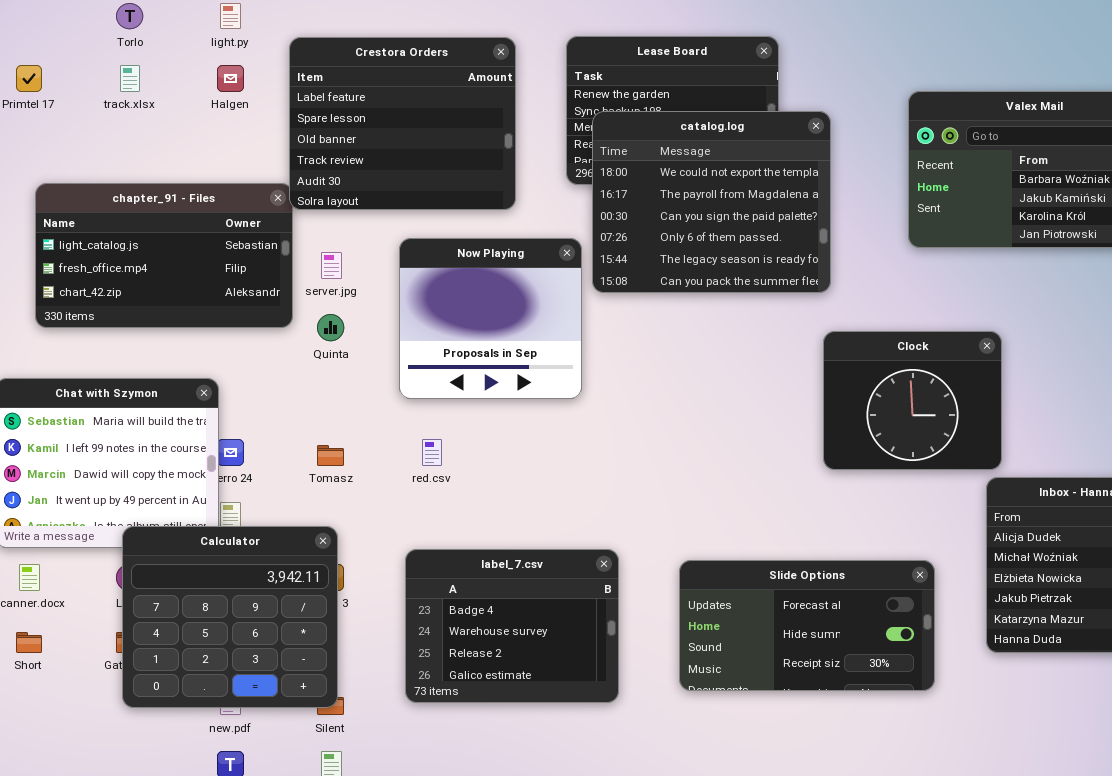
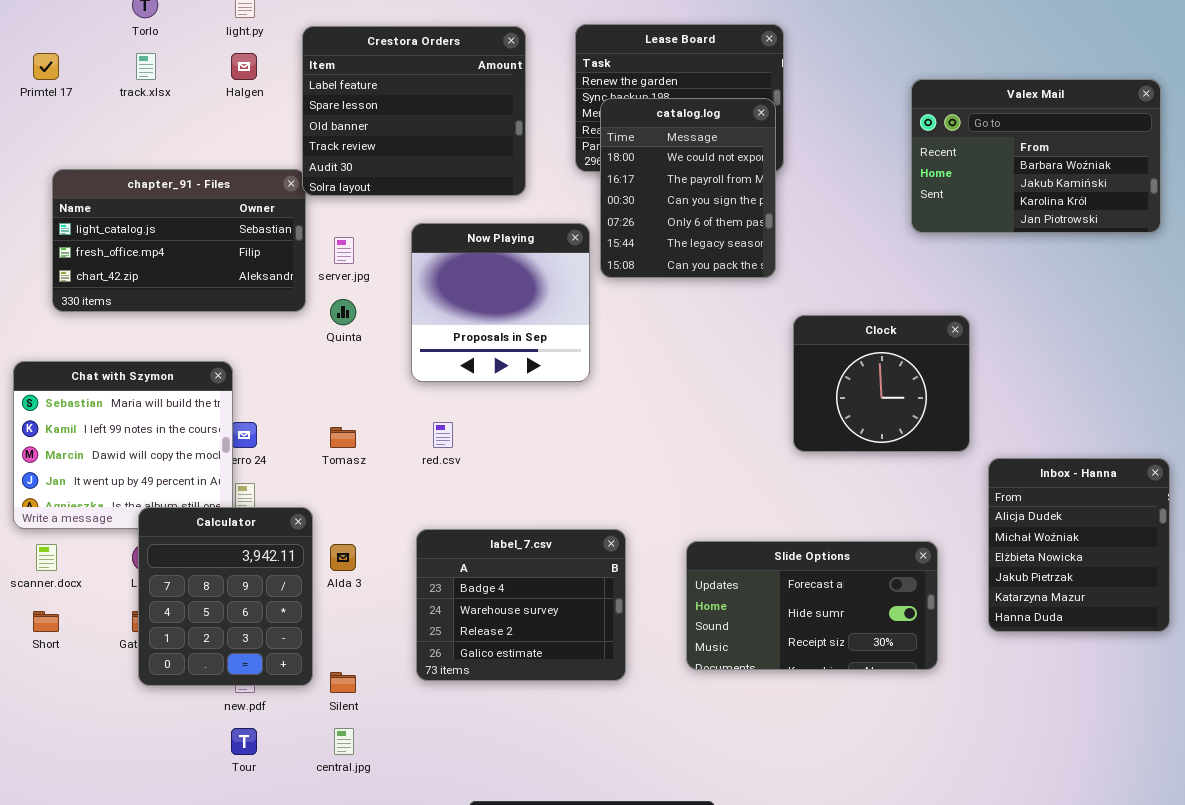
catalog.log: [592,111,831,293] -> [600,98,776,278], resized
Clock: [823,331,1002,470] -> [793,315,970,452], moved
Calculator: [122,526,338,708] -> [138,507,313,686], resized

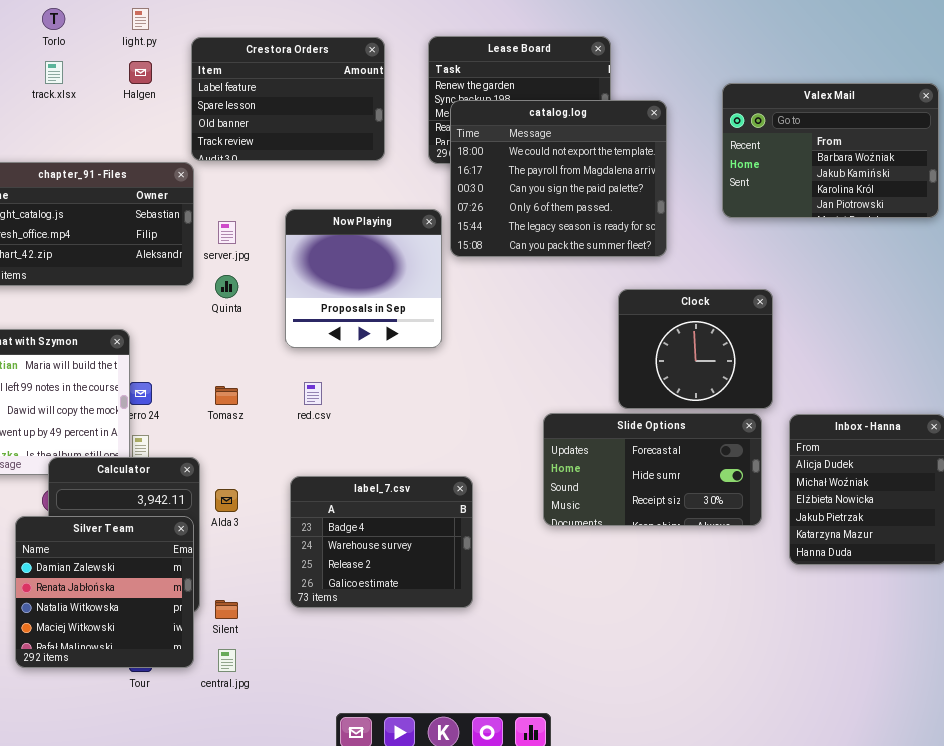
Crestora Orders: [302,26,526,196] -> [191,37,385,161], resized
catalog.log: [600,98,776,278] -> [450,100,667,257], resized
Slide Options: [686,541,938,670] -> [543,413,762,526], moved
Silver Team: none -> [15,516,194,668], opened

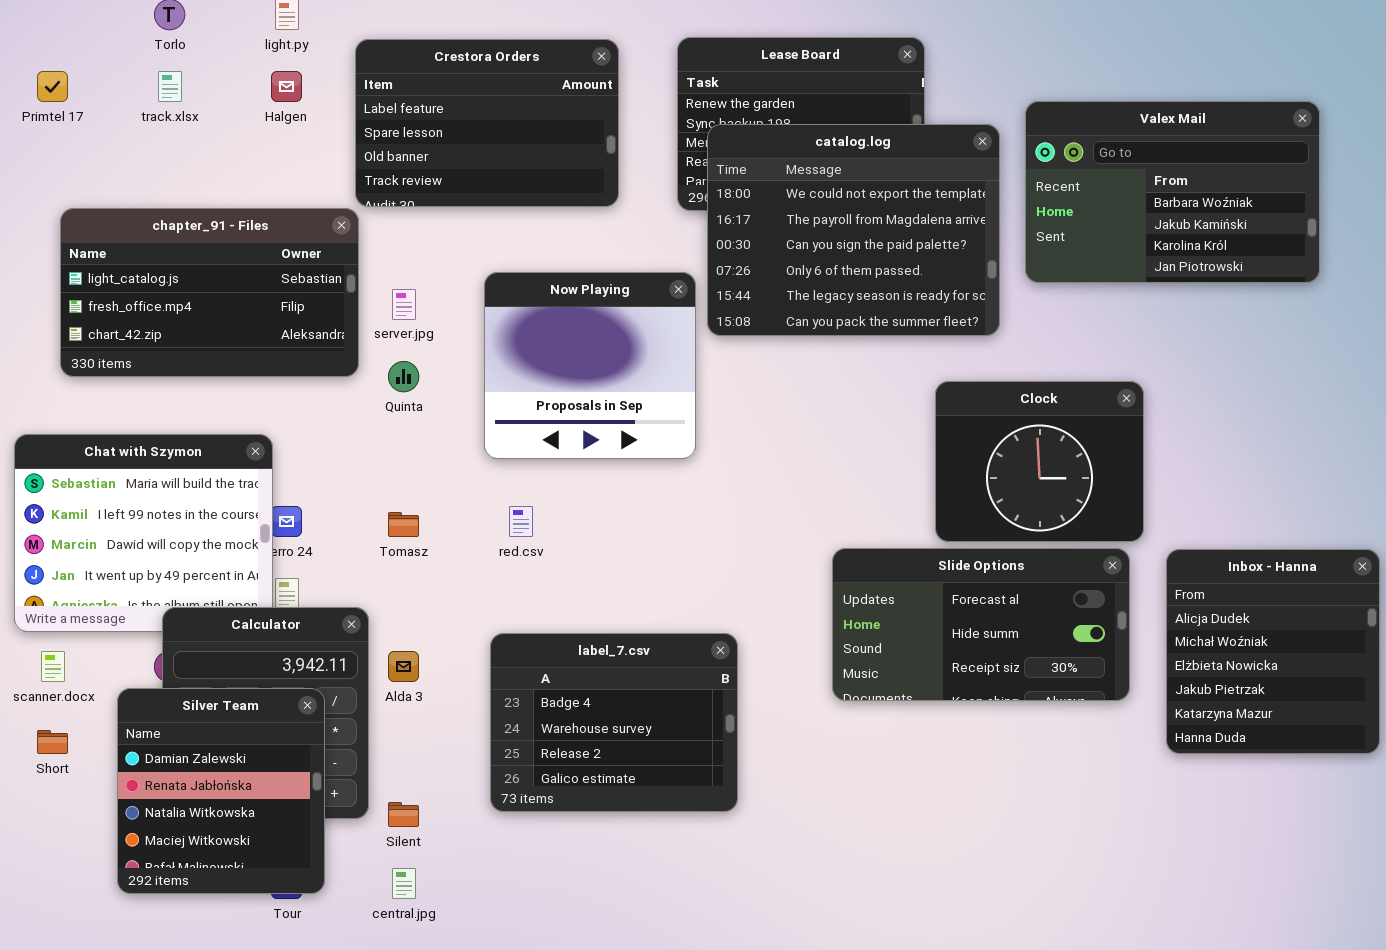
Valex Mail: [722,83,939,218] -> [1025,101,1320,283], moved
Silver Team: [15,516,194,668] -> [117,688,325,894], resized

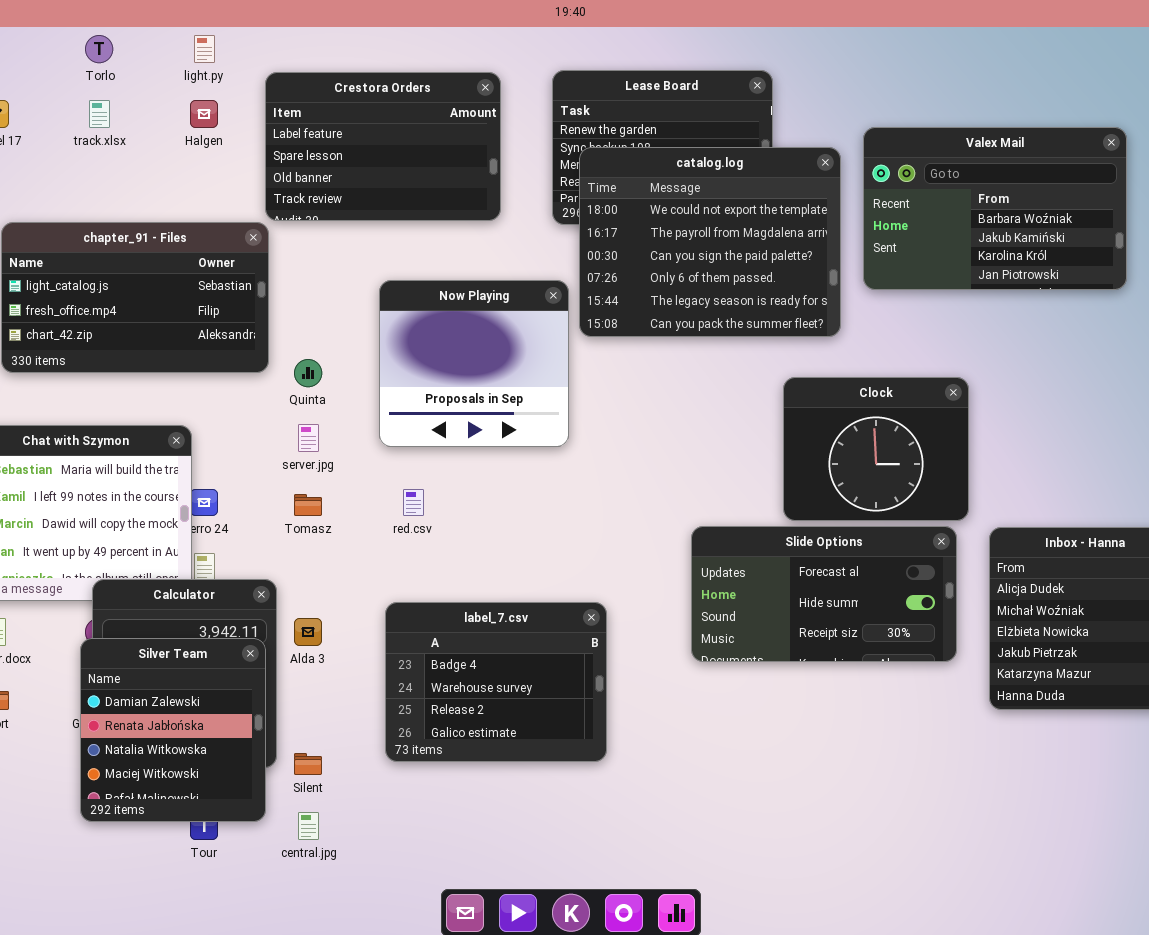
server.jpg: [392,289,416,320] -> [298,424,319,452], moved
Silver Team: [117,688,325,894] -> [80,638,266,822], moved

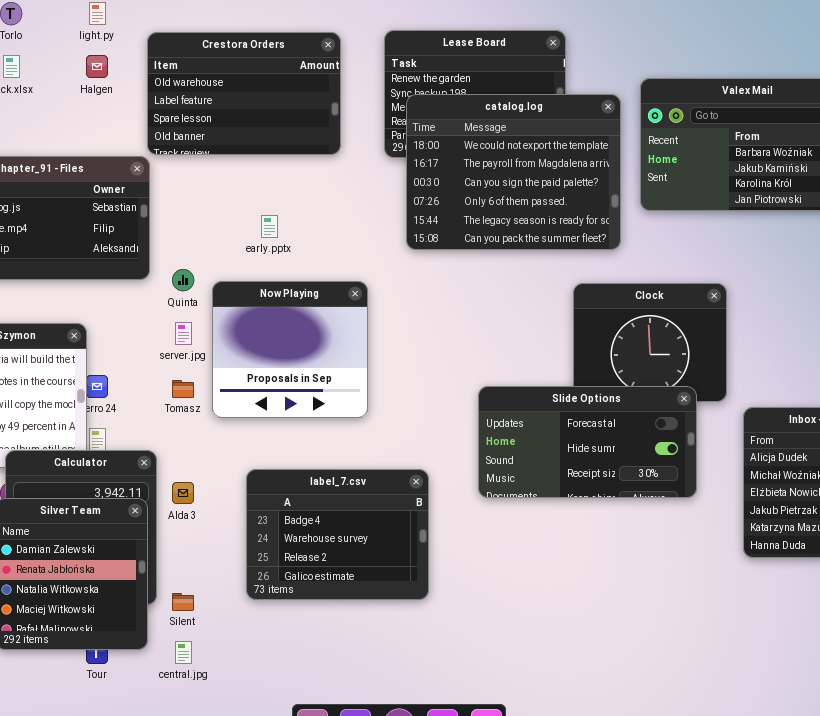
Crestora Orders: [265,72,501,221] -> [147,32,341,155], scrolled up 1 row
Now Playing: [379,280,569,447] -> [212,281,368,418], moved
Slide Options: [691,526,957,662] -> [478,386,697,498], moved

